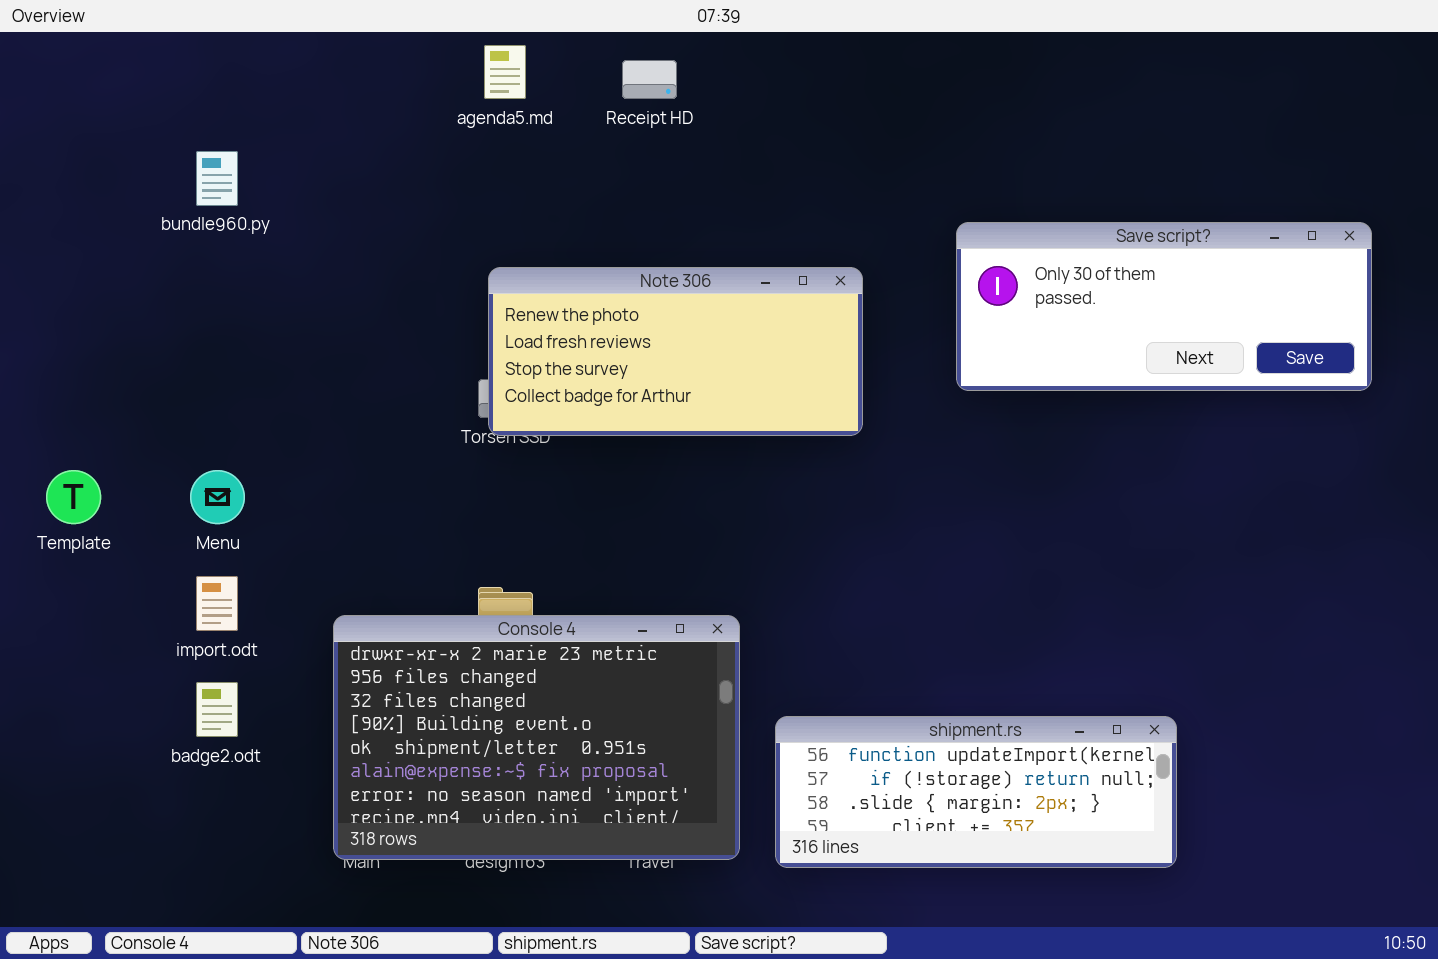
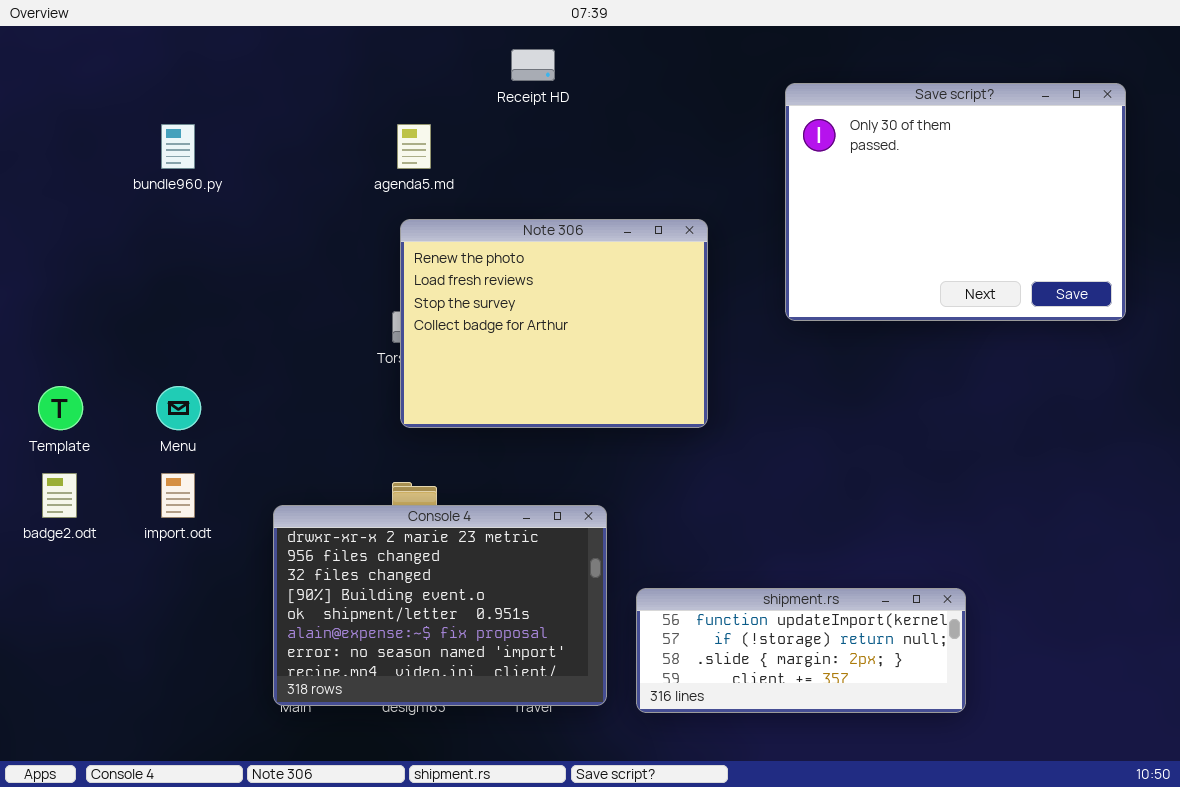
agenda5.md: [484,45,526,99] -> [397,124,431,169], moved
Save script?: [956,222,1372,391] -> [785,83,1126,321], resized
Note 306: [488,267,863,436] -> [400,219,708,428], resized
badge2.odt: [196,682,238,737] -> [42,473,77,518], moved

